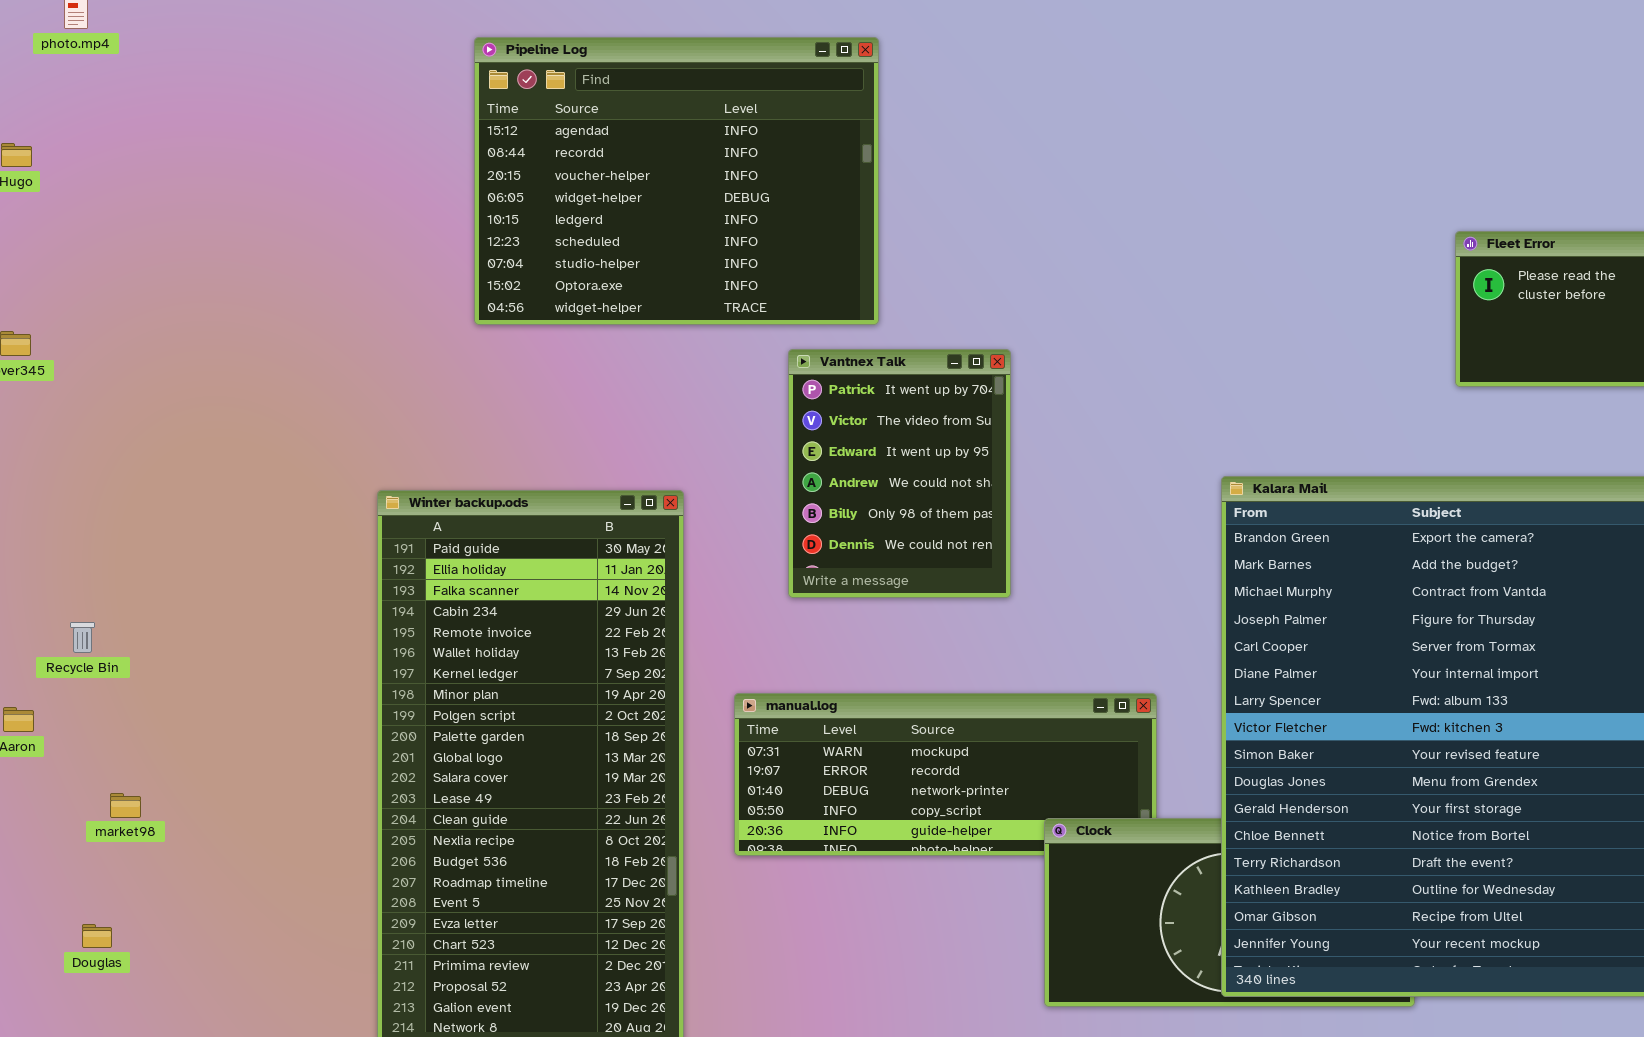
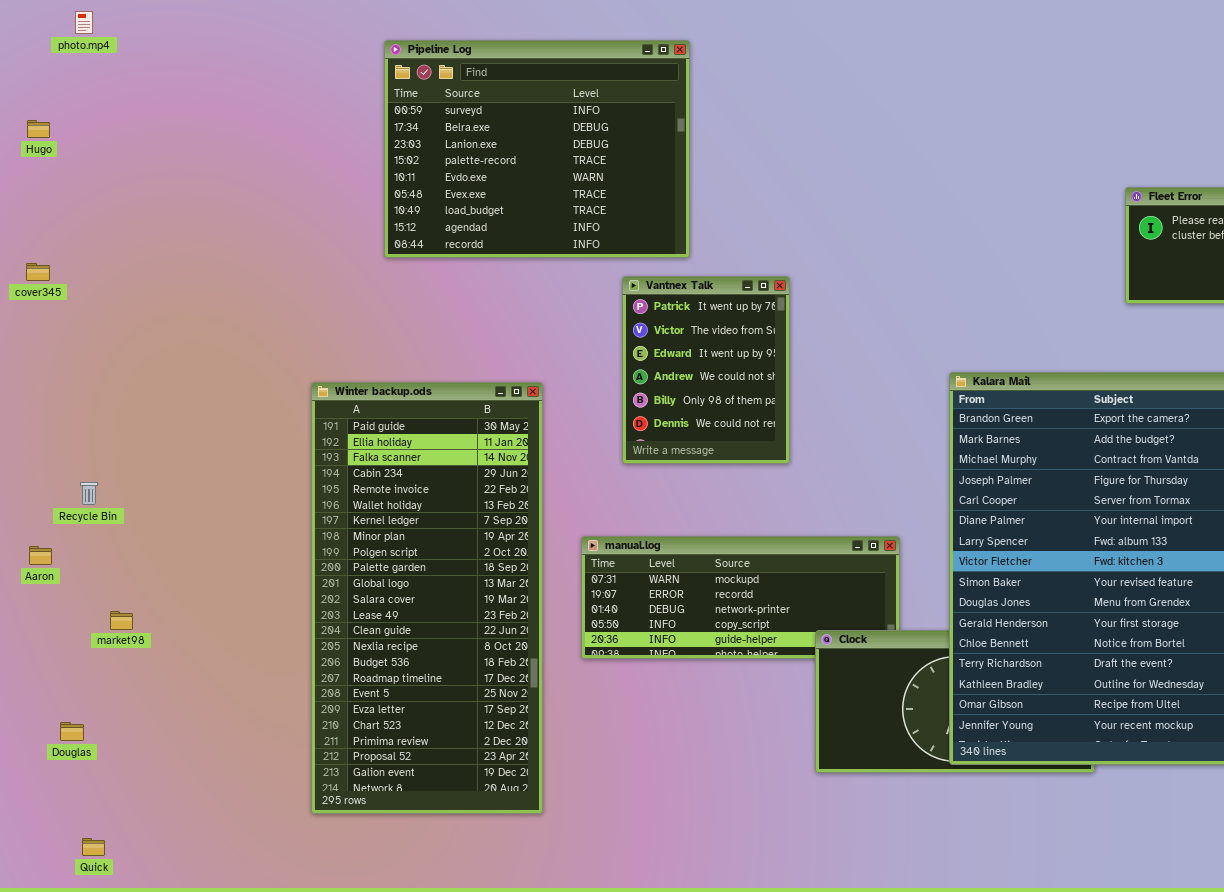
Pipeline Log: [474,37,879,325] -> [384,40,690,258], scrolled up 7 rows
Douglas: [82,924,112,948] -> [60,722,84,741], moved

